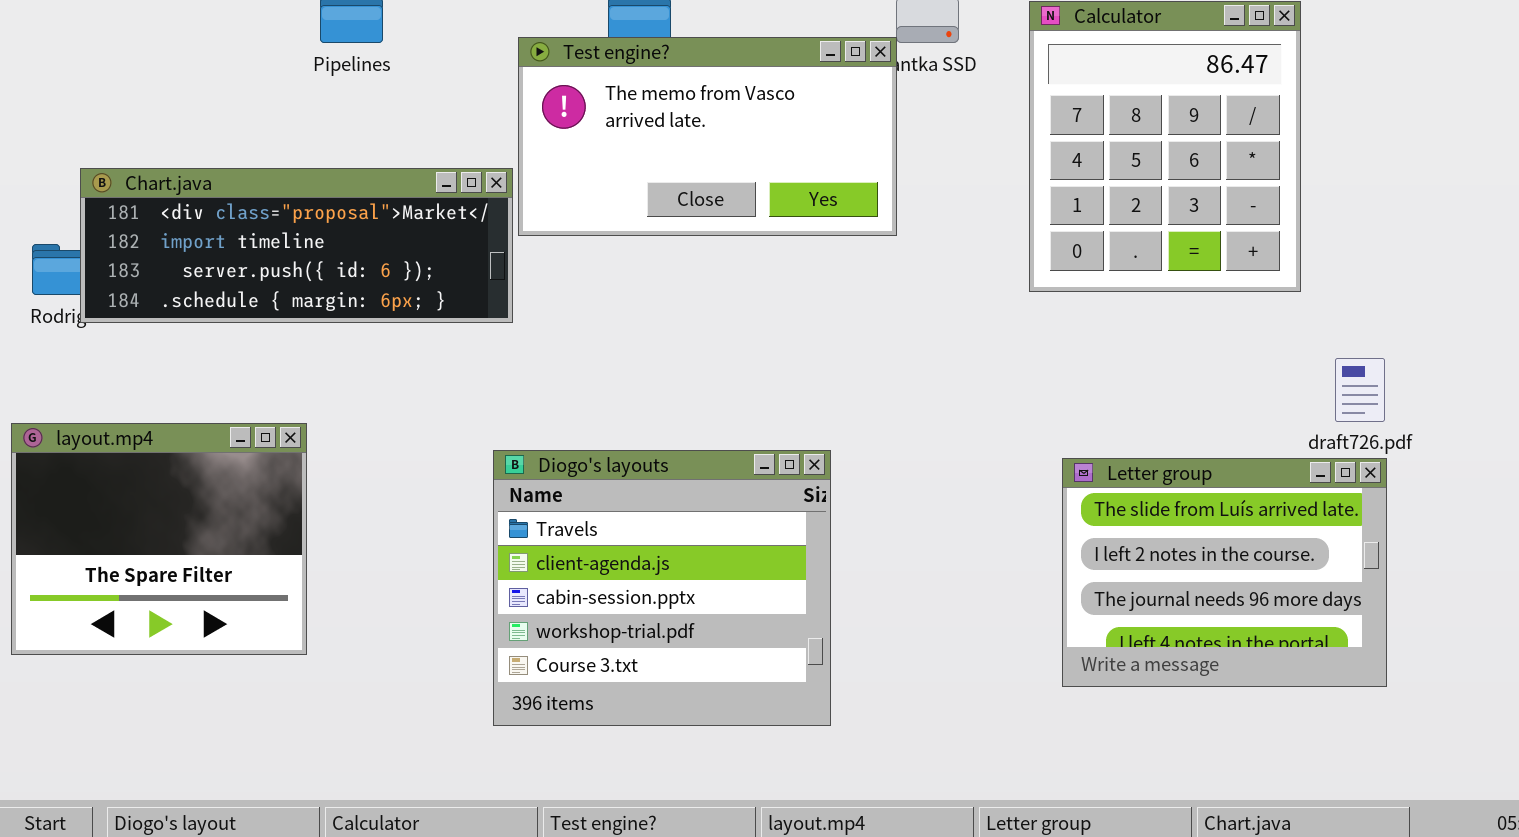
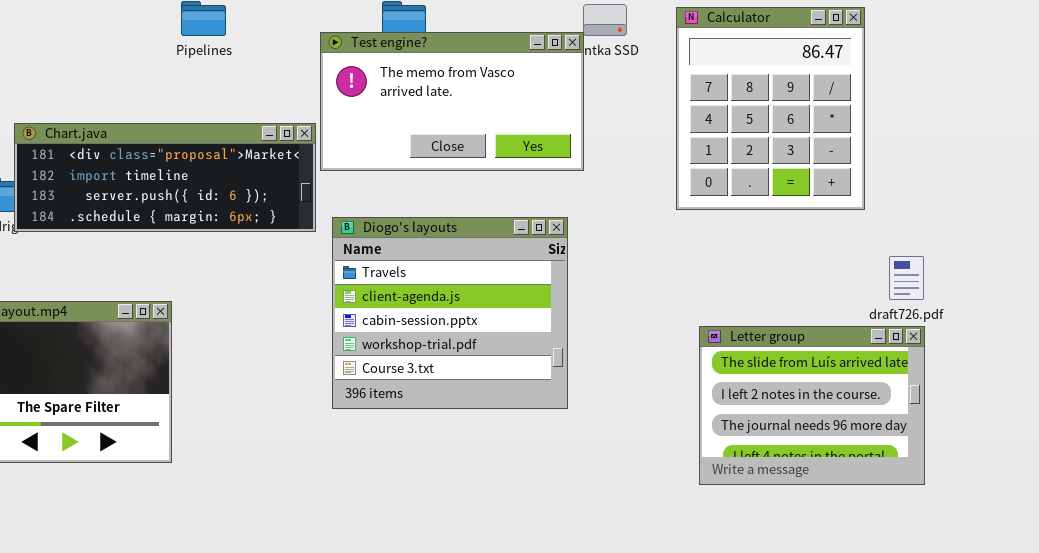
Diogo's layouts: [493,450,831,726] -> [332,217,568,409], moved

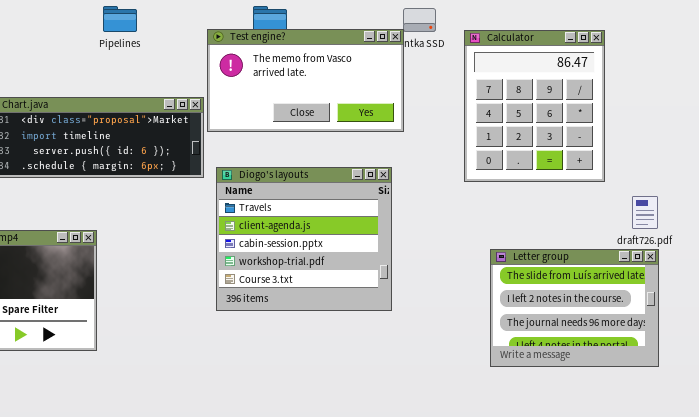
Calculator: [676,7,865,210] -> [464,30,605,182], moved

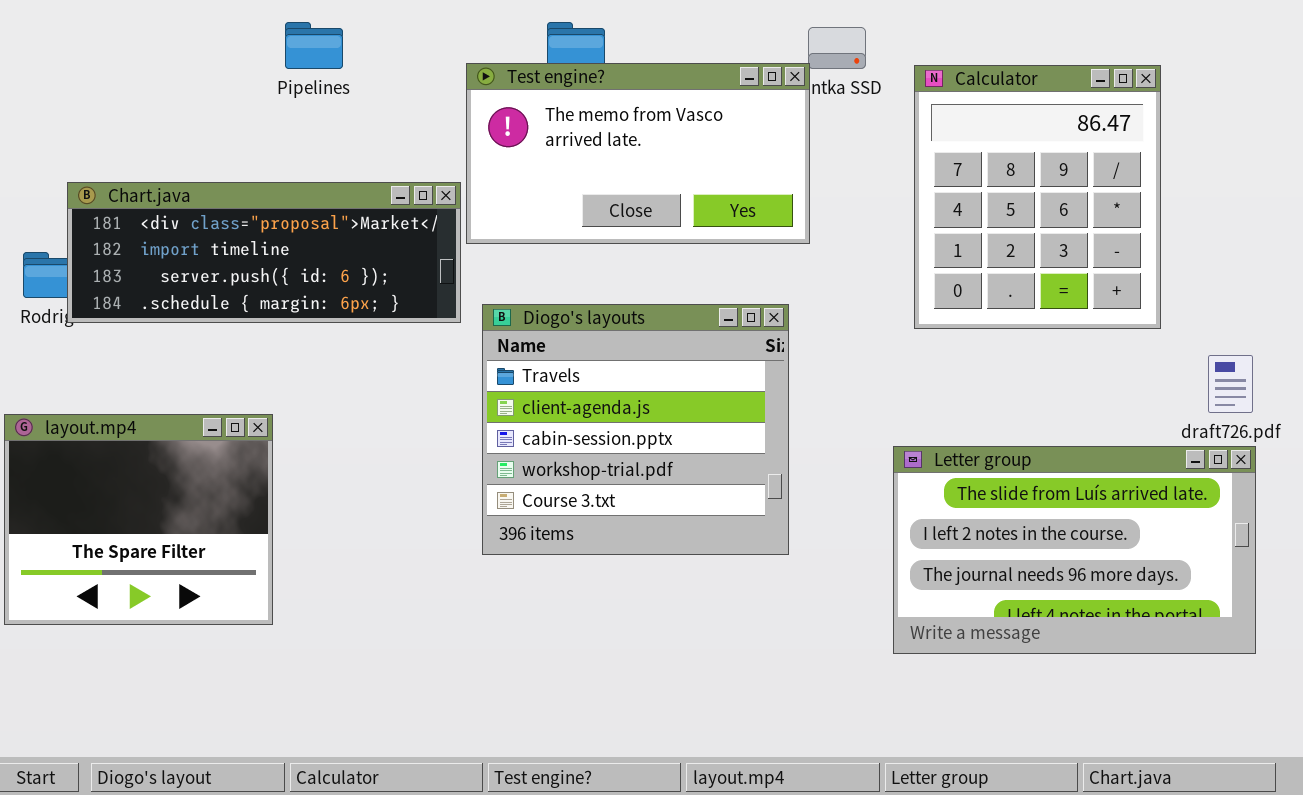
Letter group: [490,249,659,367] -> [893,446,1256,654], resized

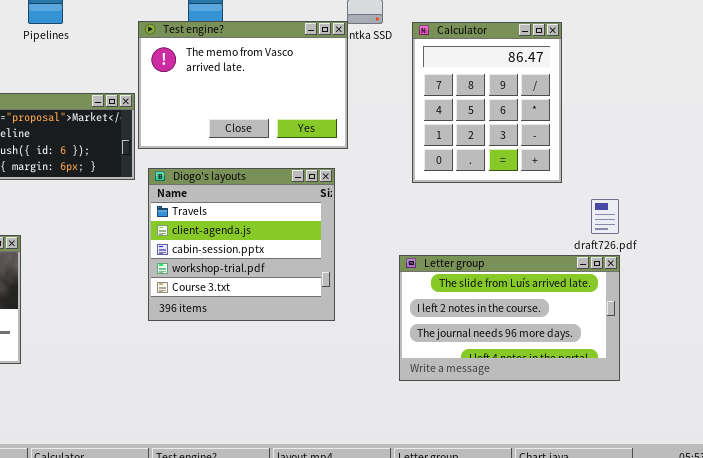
Test engine?: [466,63,810,244] -> [138,21,348,149], resized

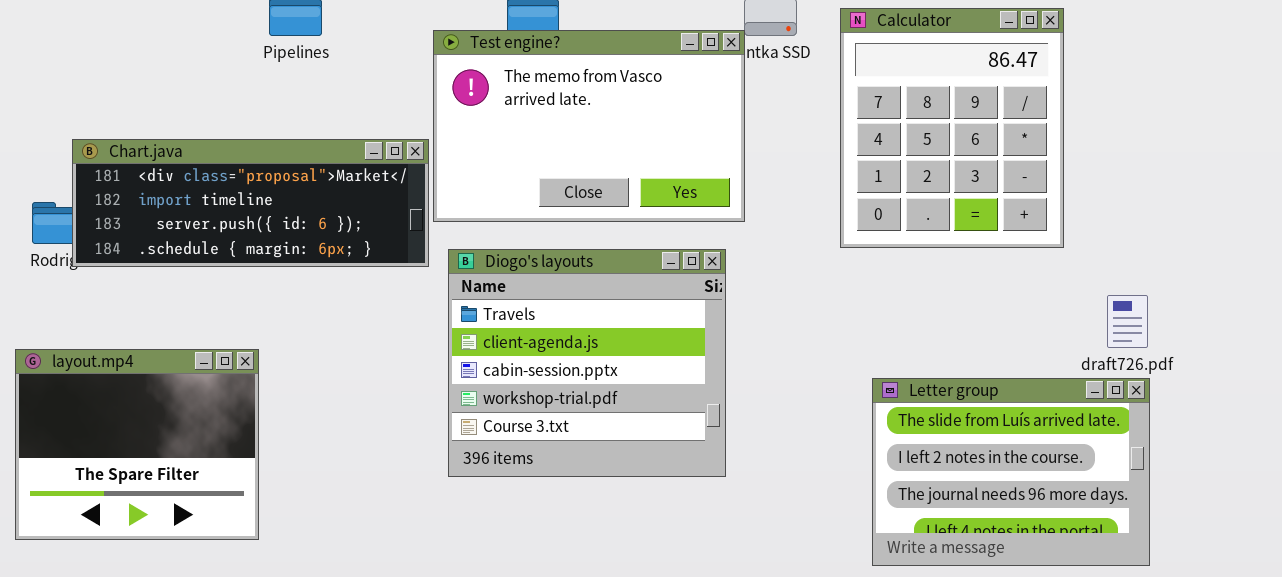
Calculator: [412,22,562,183] -> [840,8,1064,248], moved
Letter group: [399,255,620,381] -> [872,378,1150,566], resized

